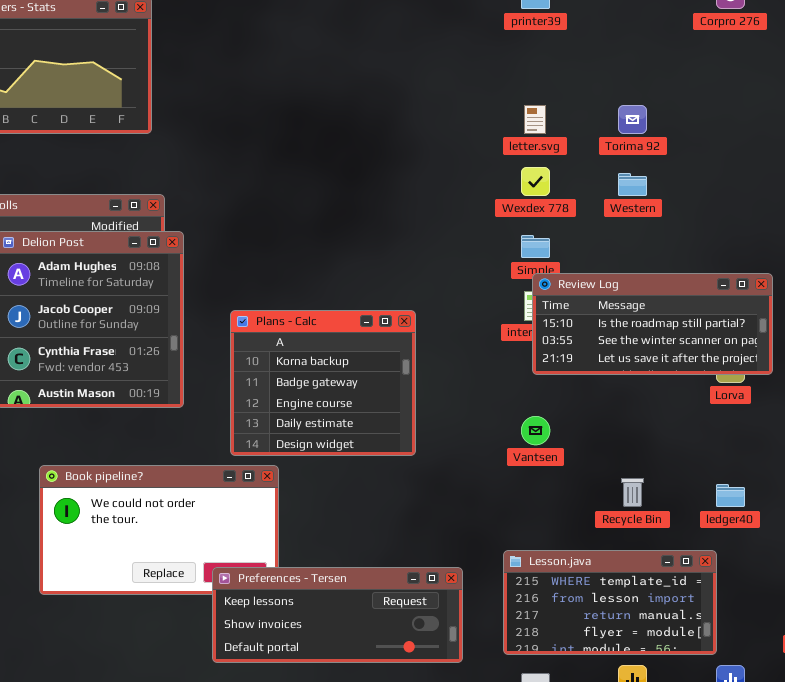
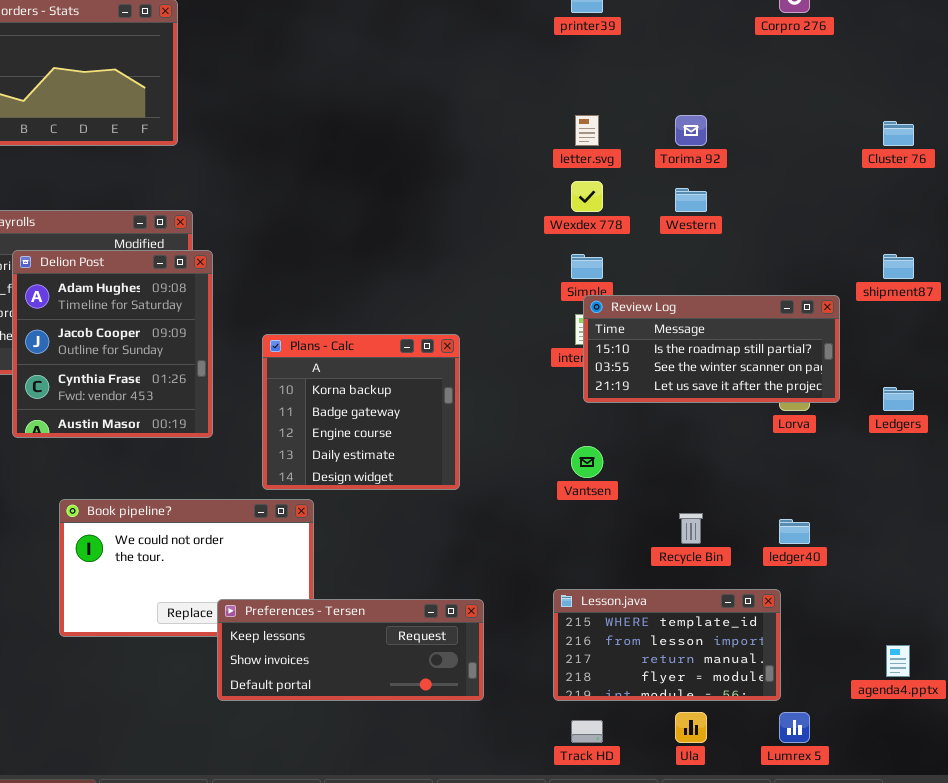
Preferences - Tersen: [212,567,463,663] -> [217,599,484,701], moved

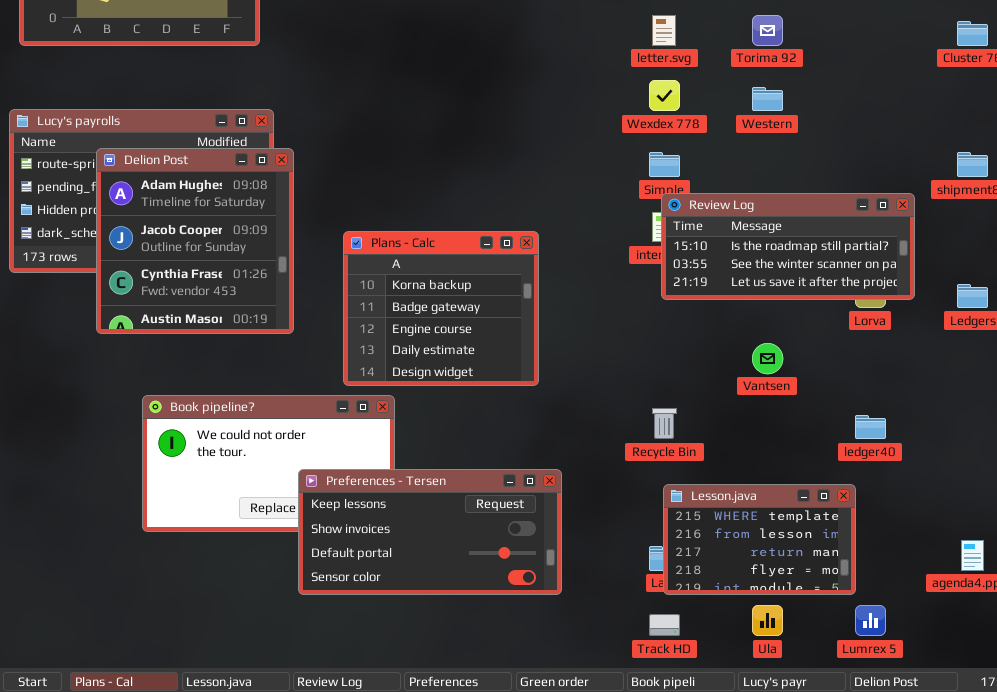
Vantsen: [571,446,603,478] -> [752,343,783,374], moved
Recycle Bin: [679,513,703,544] -> [652,408,677,439], moved
Lesson.java: [553,589,781,701] -> [663,484,856,595], resized
Preferences - Tersen: [217,599,484,701] -> [298,469,562,595], resized

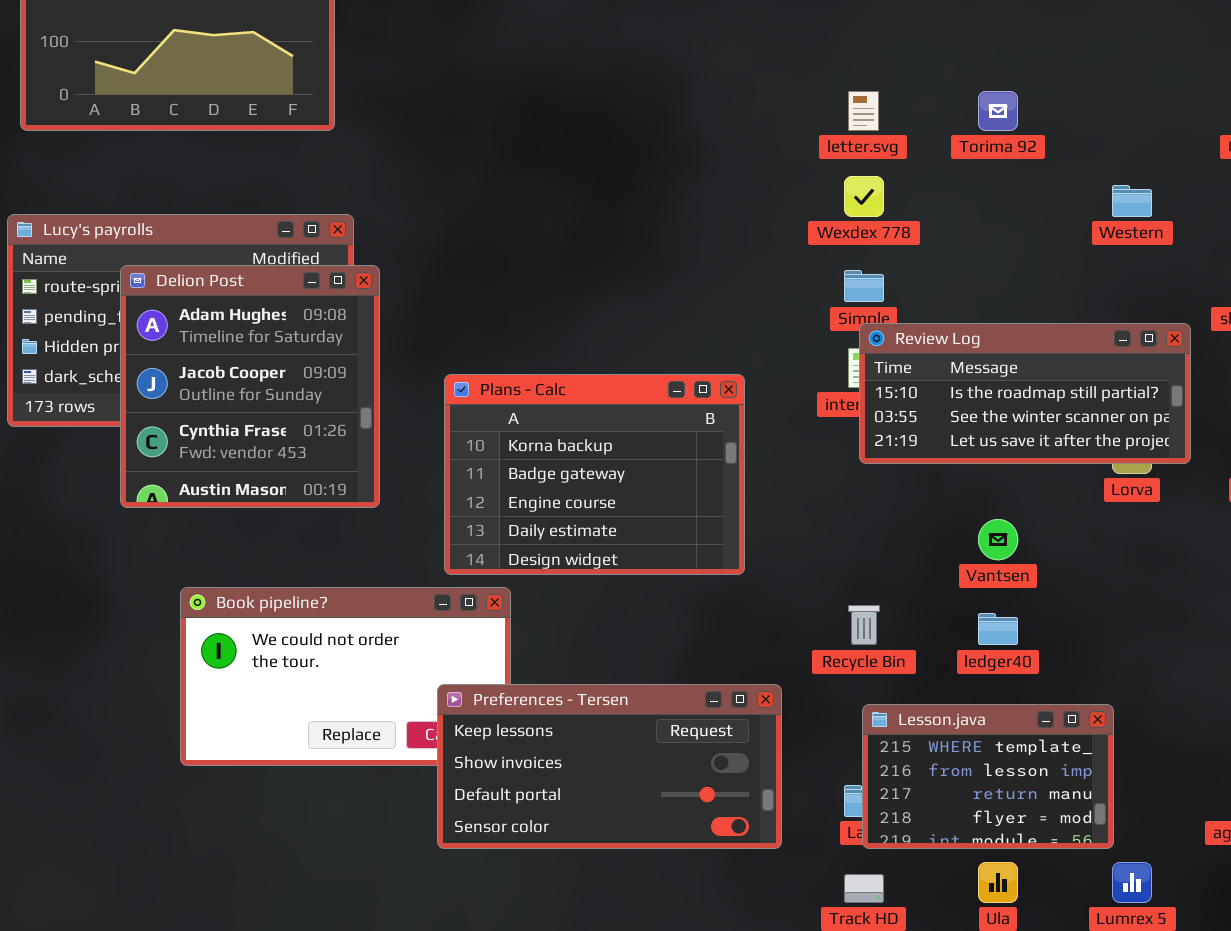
Western: [752,87,783,111] -> [1112,185,1152,217], moved
Plans - Calc: [343,231,539,386] -> [444,374,745,575], resized
ledger40: [855,415,886,439] -> [978,613,1018,645], moved
Preferences - Tersen: [298,469,562,595] -> [437,684,782,849], moved

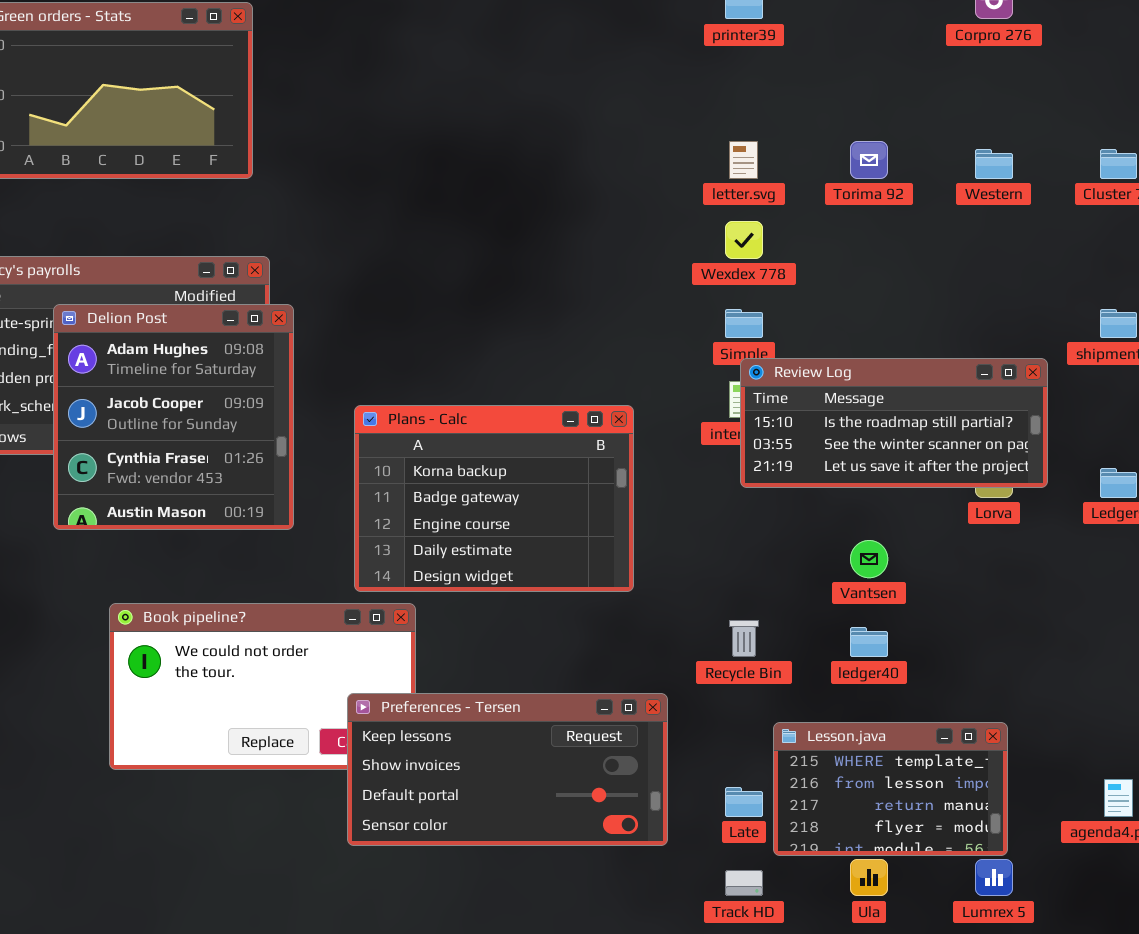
Western: [1112,185,1152,217] -> [975,149,1013,179], moved
Lesson.java: [862,704,1114,849] -> [773,722,1008,856], moved

